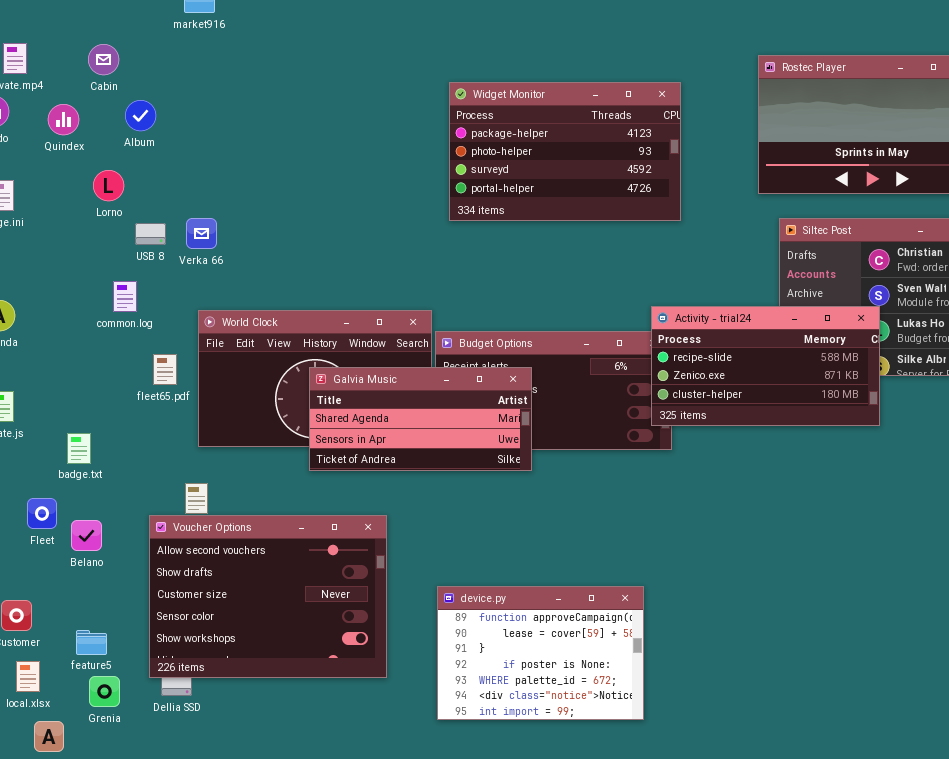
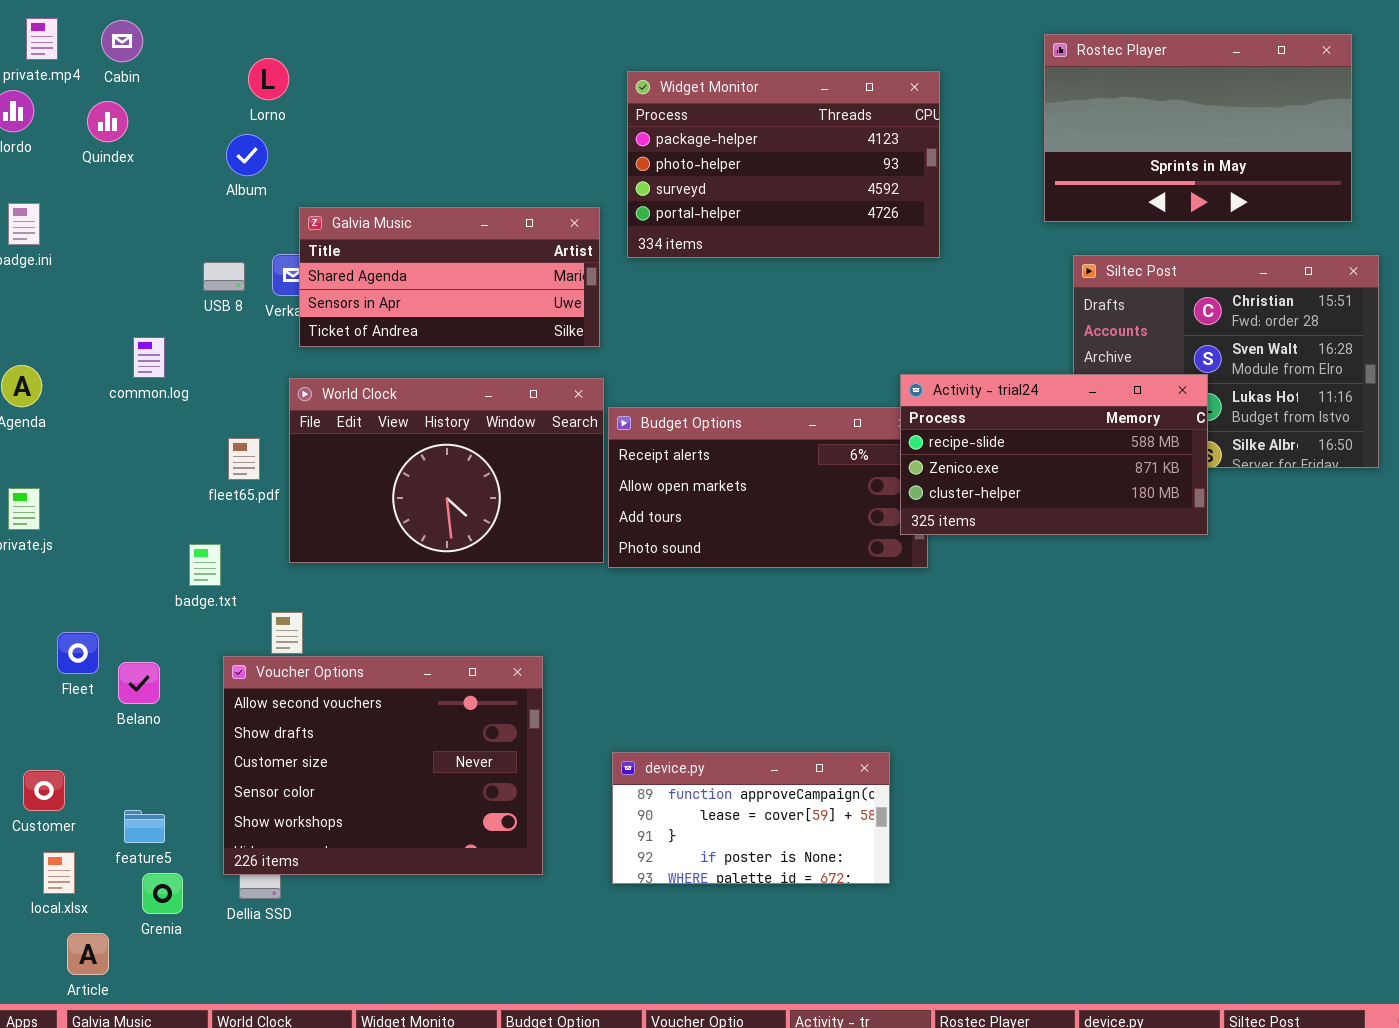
Cabin: [88,44,119,75] -> [101,20,143,62], moved
Album: [125,100,156,131] -> [226,134,268,176], moved
Lorno: [93,170,124,201] -> [248,58,289,100], moved
common.log: [113,281,137,312] -> [133,337,165,378], moved
Galvia Music: [309,367,532,471] -> [299,207,600,347], moved
badge.txt: [67,433,91,464] -> [189,544,221,586], moved
device.py: [437,586,644,720] -> [612,752,890,884], resized

